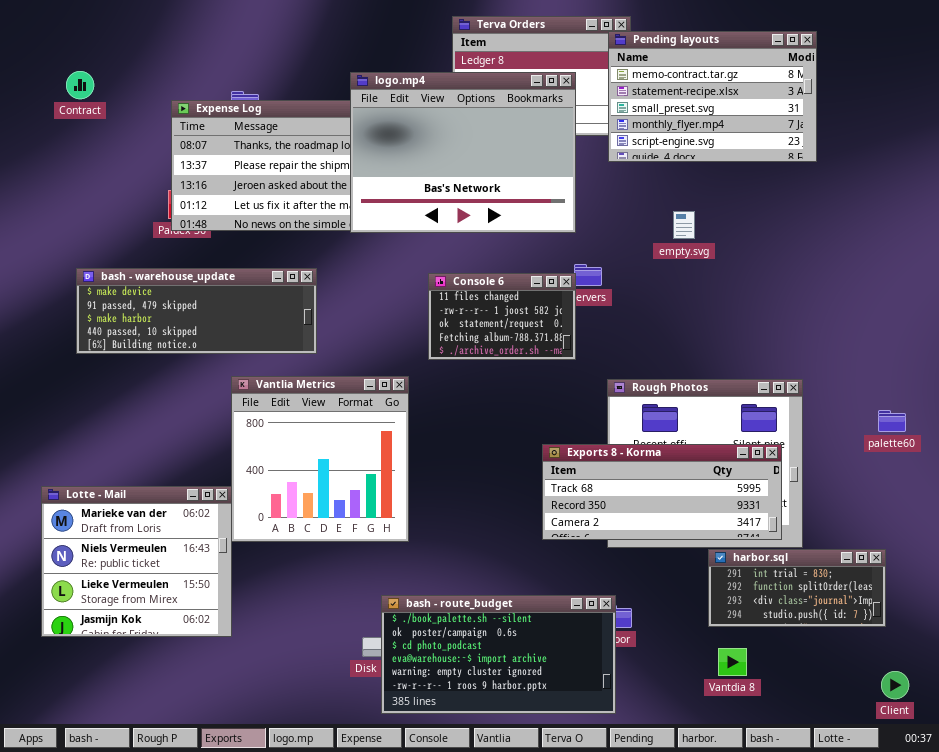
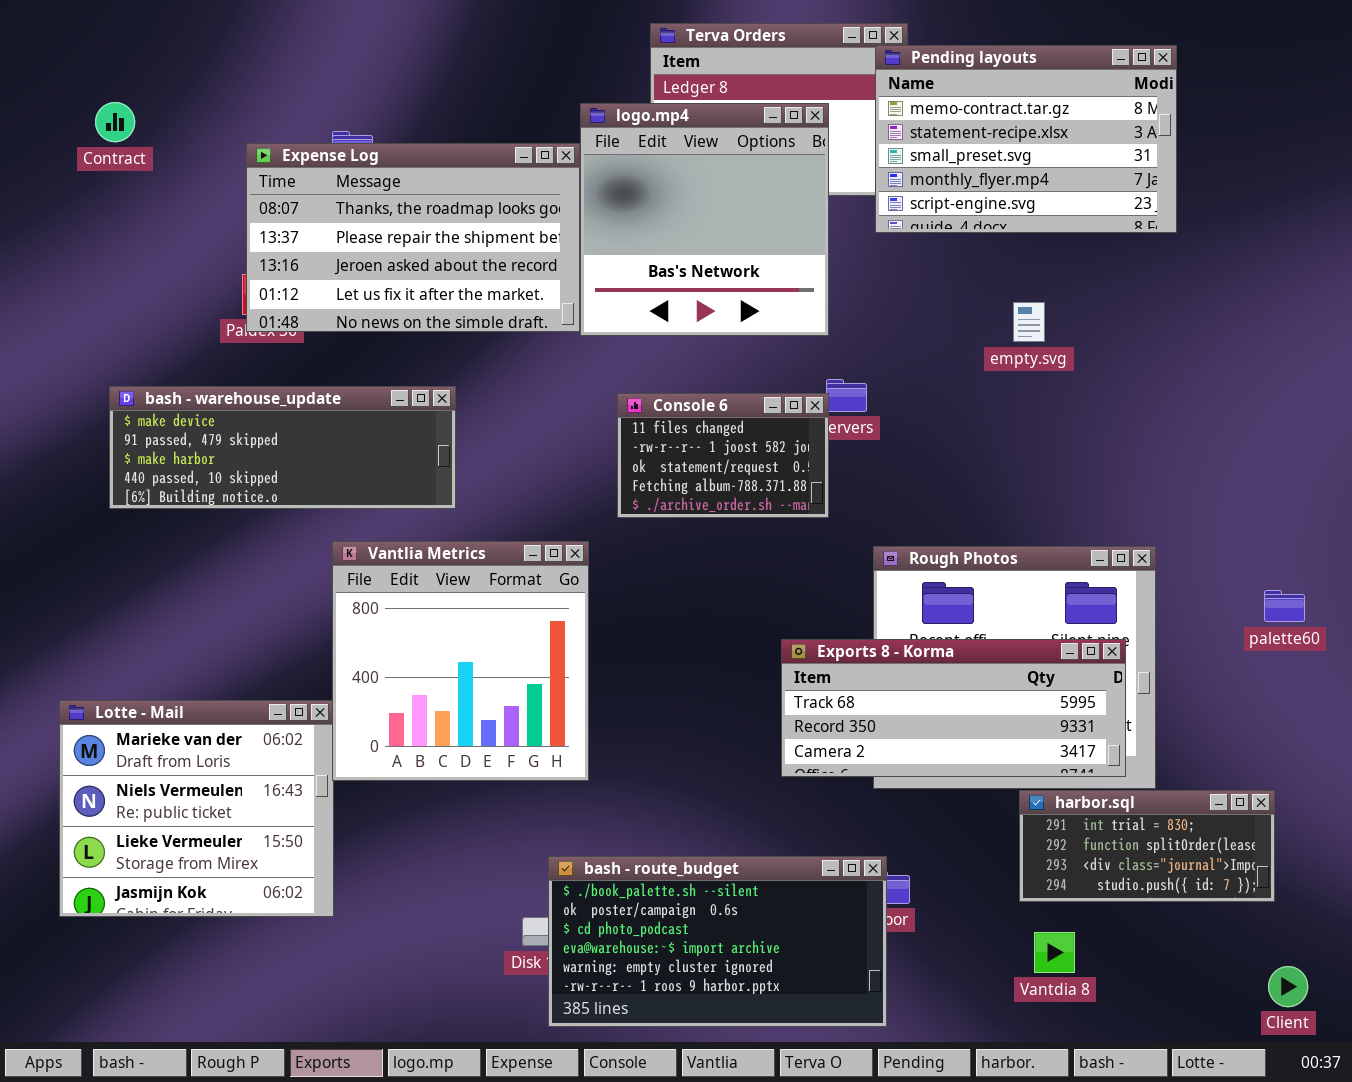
logo.mp4: [350,72,576,233] -> [580,103,829,336], resized
empty.svg: [673,211,695,239] -> [1013,302,1045,342], moved

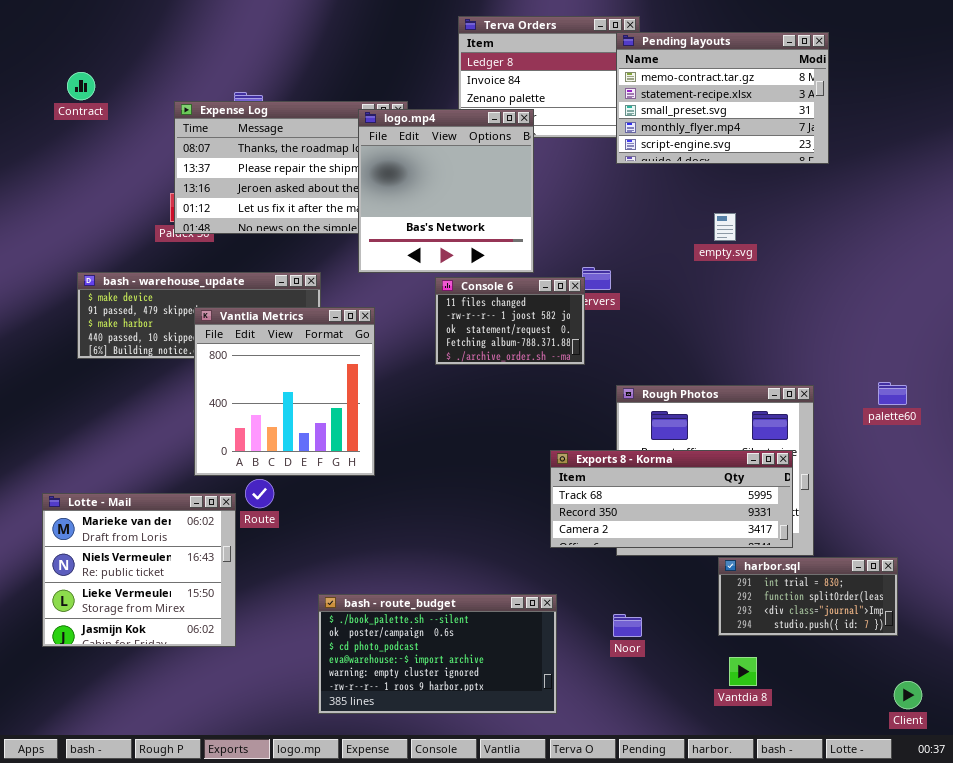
logo.mp4: [580,103,829,336] -> [358,109,534,273], moved
Vantlia Metrics: [332,541,589,781] -> [194,307,375,476], moved
palette60: [1264,590,1305,622] -> [878,382,907,405], moved
bash - route_budget: [548,856,887,1027] -> [318,594,557,714], moved

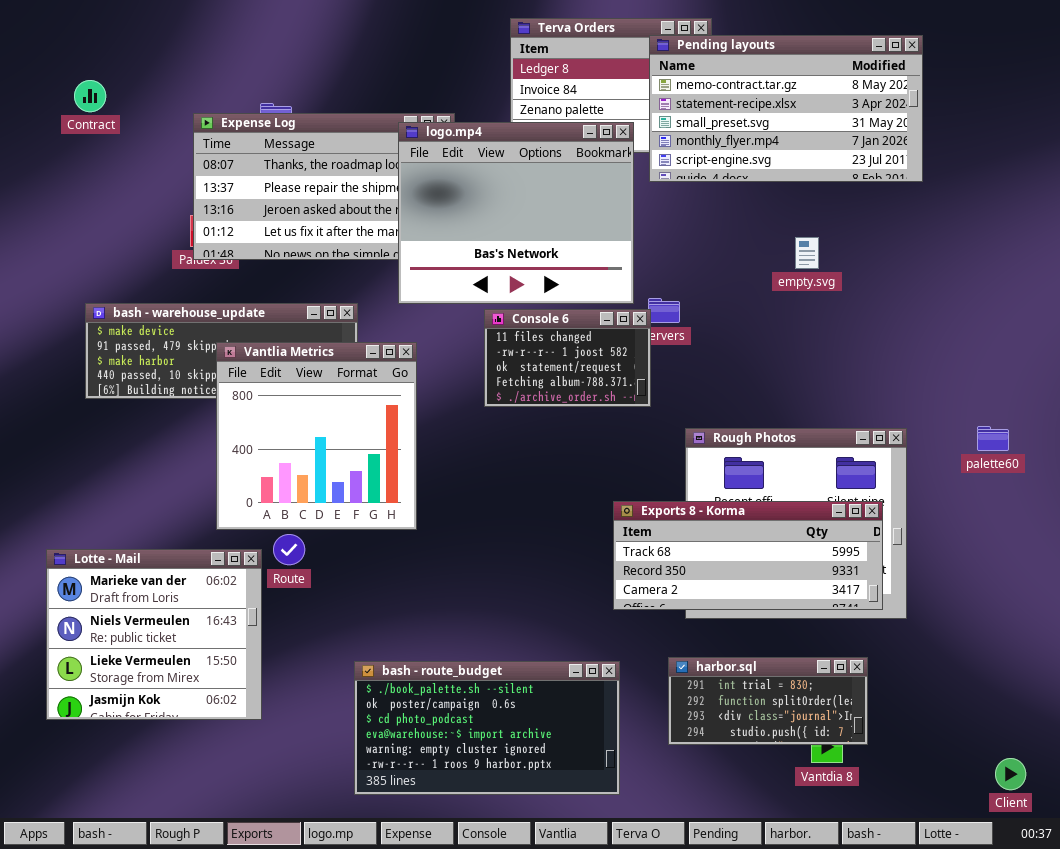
Pending layouts: [616,32,829,164] -> [649,35,923,182], resized
logo.mp4: [358,109,534,273] -> [398,122,634,304], resized
harbor.sql: [718,557,898,636] -> [668,657,868,745], moved

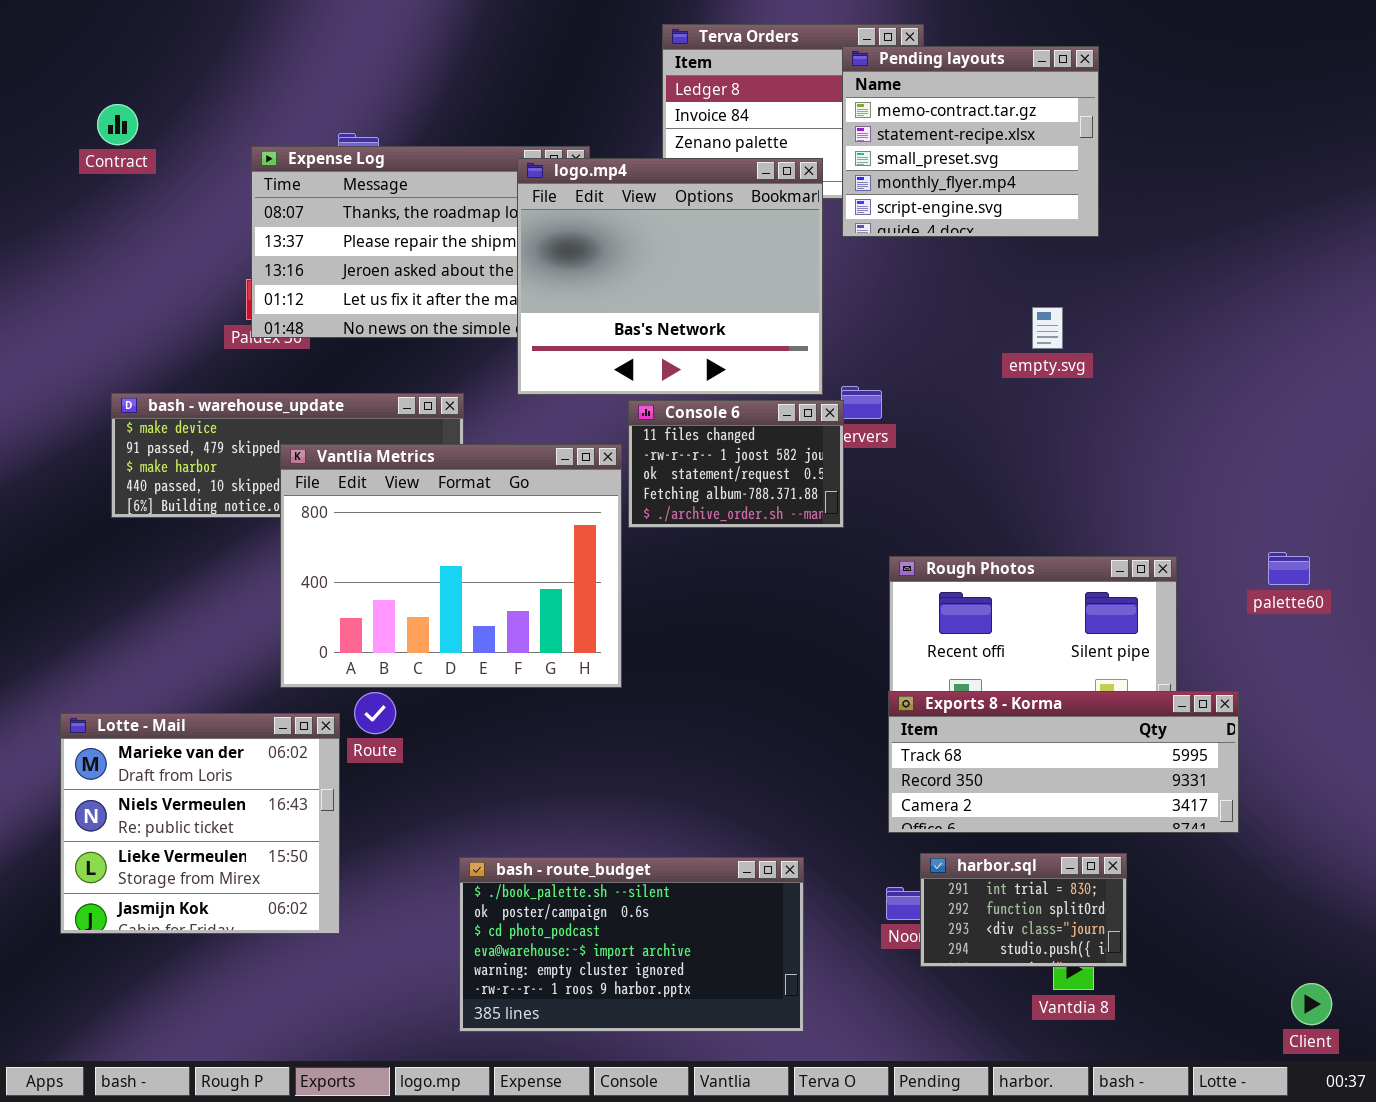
Pending layouts: [649,35,923,182] -> [842,46,1099,237], resized
Vantlia Metrics: [216,342,417,530] -> [280,444,622,688], resized
Exports 8 - Korma: [613,501,883,610] -> [888,691,1239,833], moved
harbor.sql: [668,657,868,745] -> [920,853,1127,967], resized

